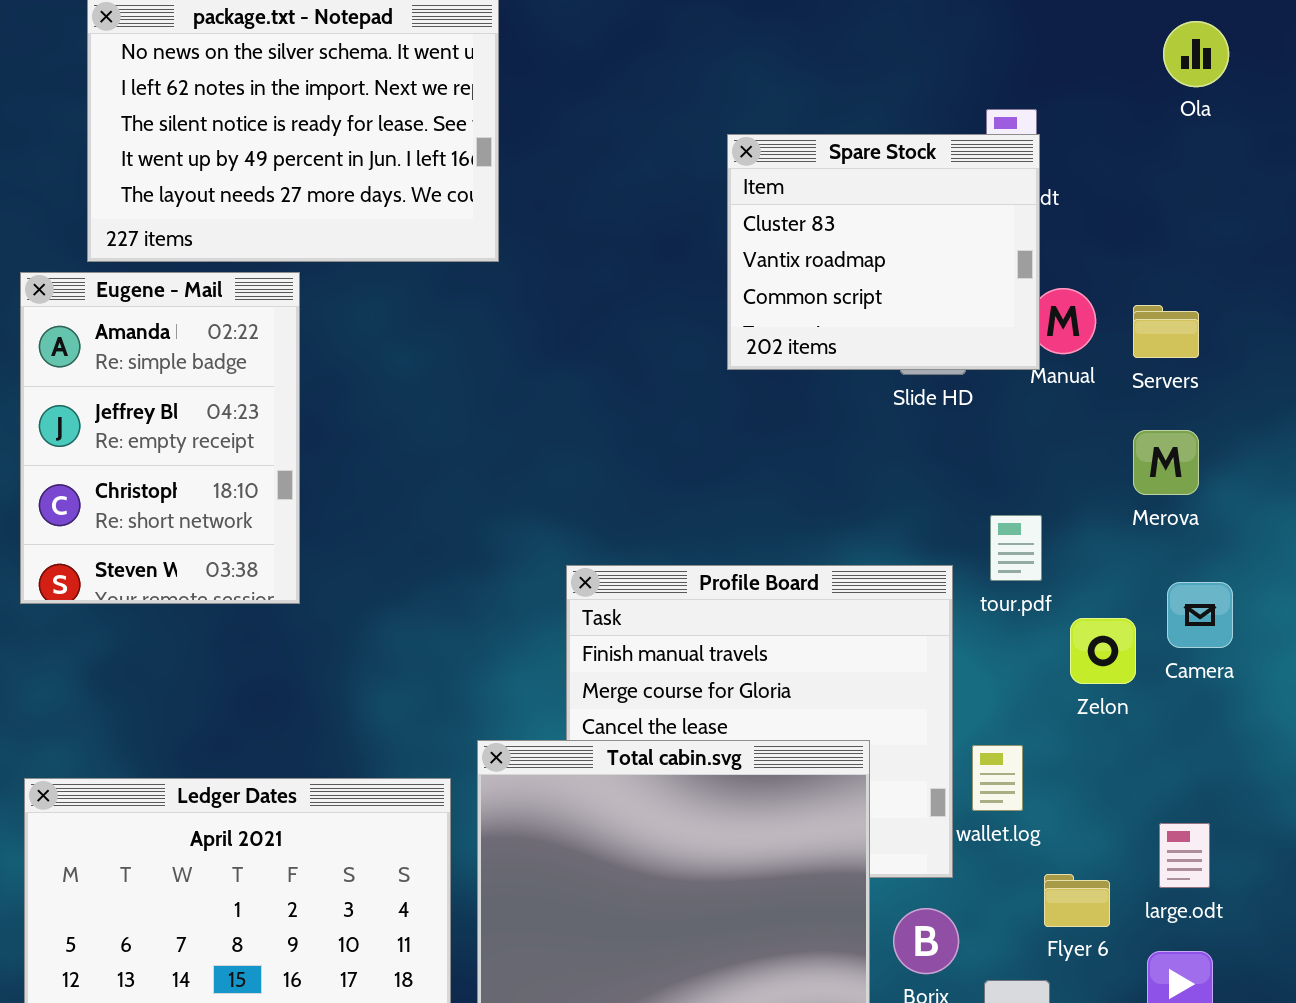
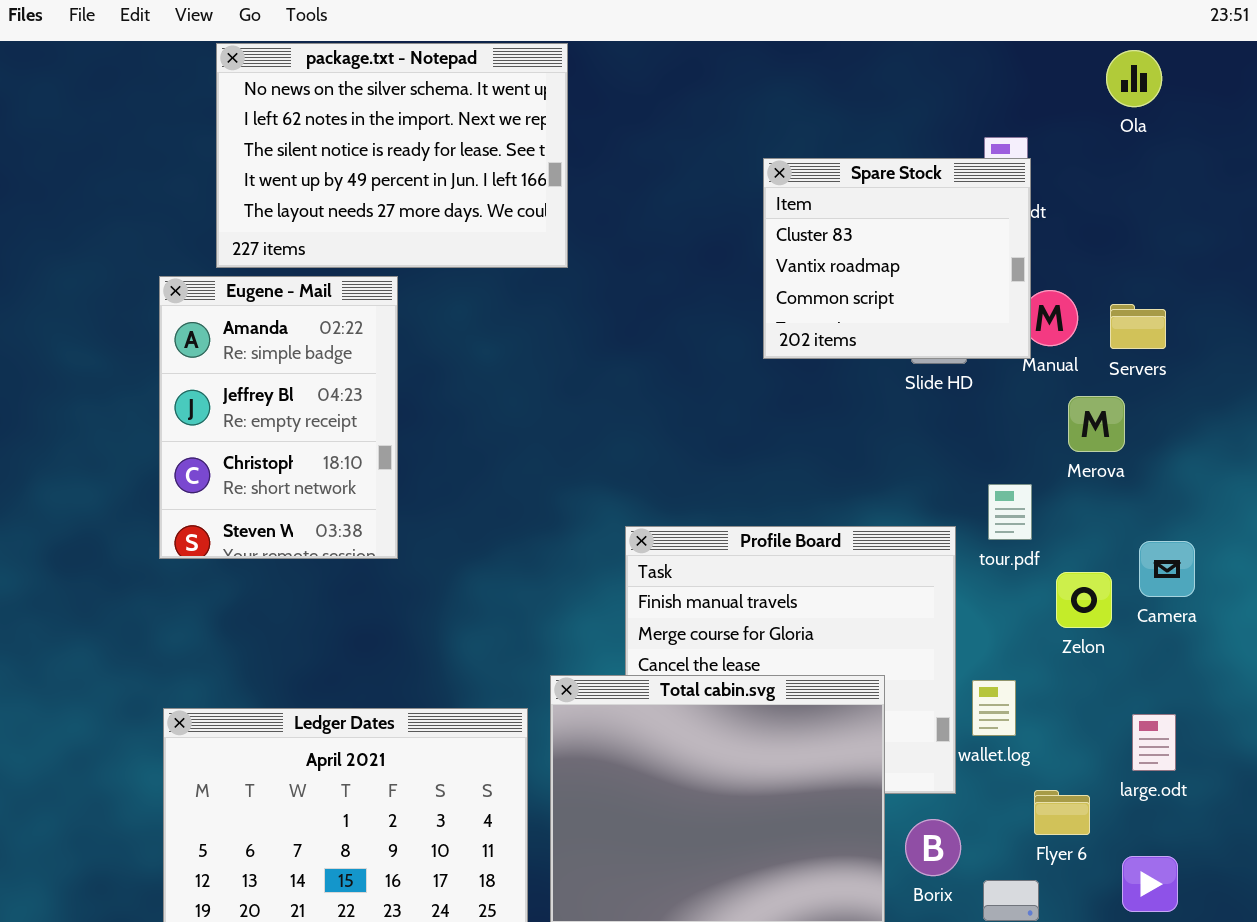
Ola: [1163,21,1229,87] -> [1106,50,1162,107], moved
Merova: [1133,430,1199,495] -> [1068,396,1125,452], moved
large.odt: [1159,823,1210,888] -> [1132,714,1176,771], moved

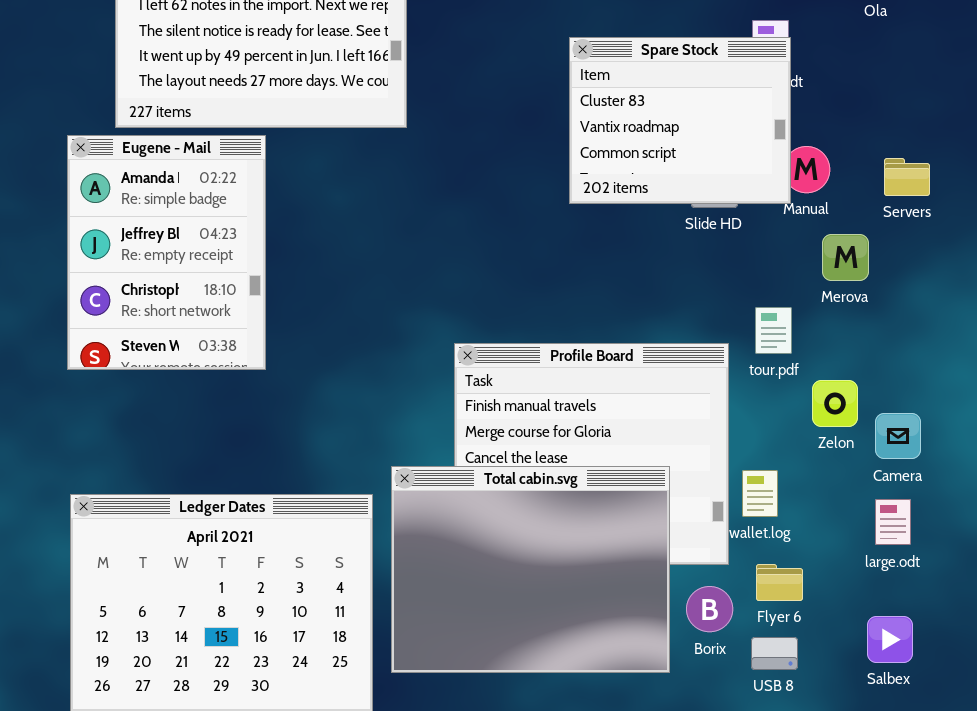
Servers: [1110,304,1166,349] -> [884,158,930,196], moved
Camera: [1139,541,1195,597] -> [875,413,921,459], moved
Flyer 6: [1034,790,1090,835] -> [756,564,803,601], moved

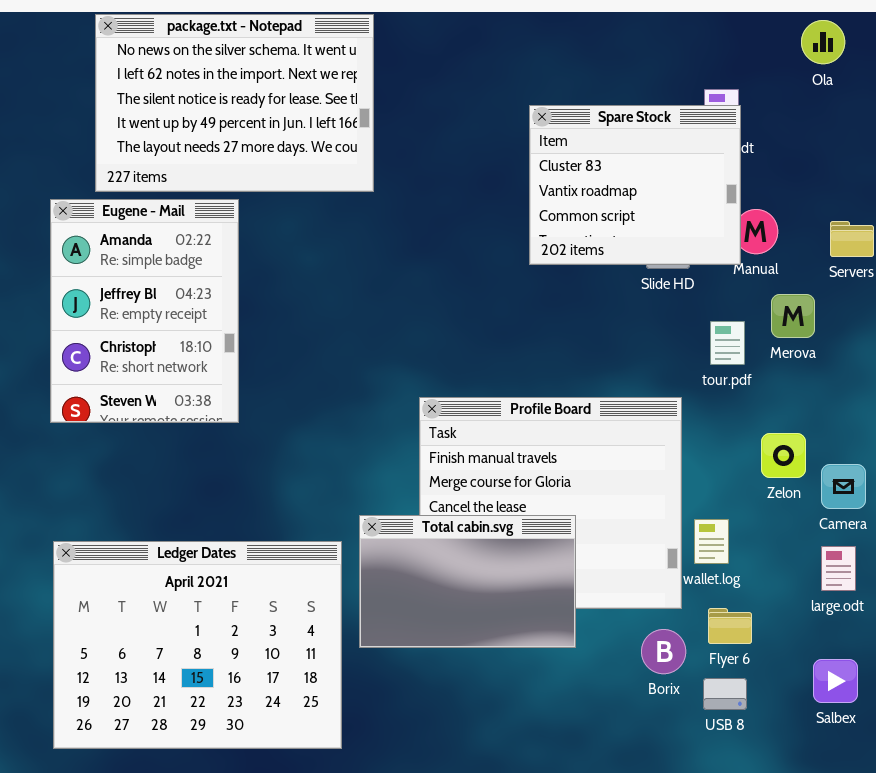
tour.pdf: [755,307,792,354] -> [710,321,745,365], moved
Total cabin.svg: [391,466,670,673] -> [359,515,576,648], resized

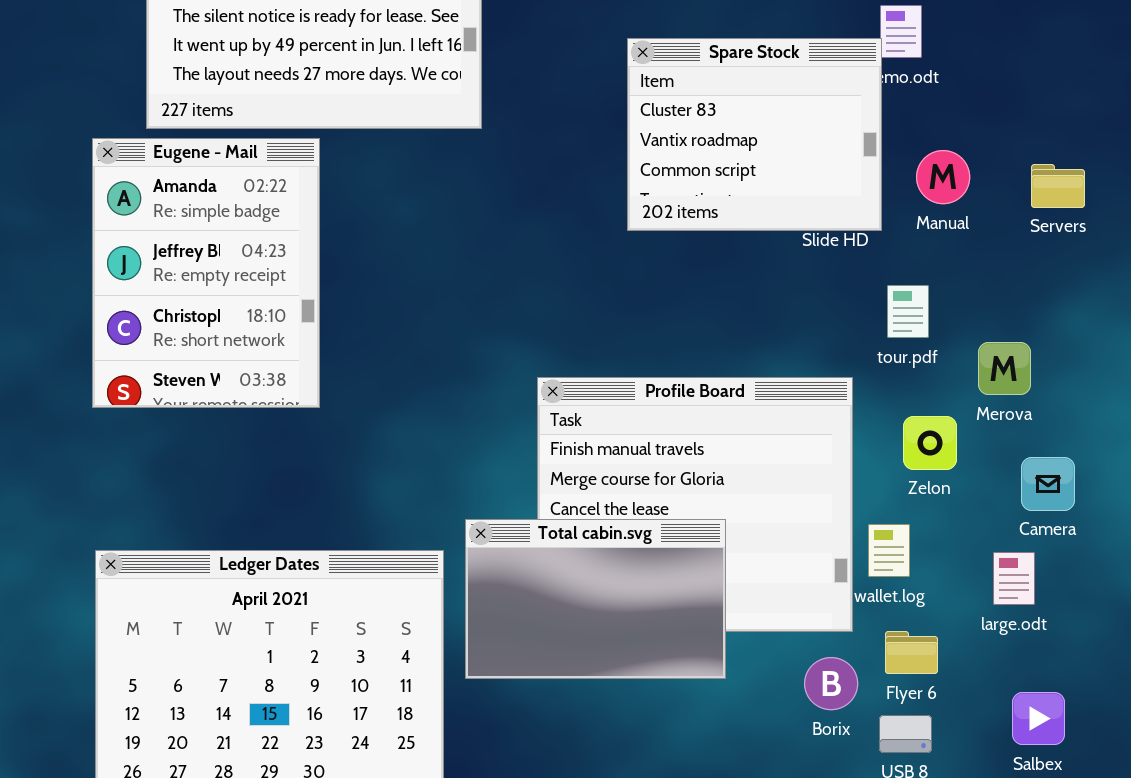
Spare Stock: [529,105,741,265] -> [627,38,882,231], moved
Merova: [771,294,815,338] -> [978,342,1031,395], moved
Zelon: [761,433,806,478] -> [903,416,957,470], moved
large.odt: [821,546,856,591] -> [993,552,1035,605], moved

